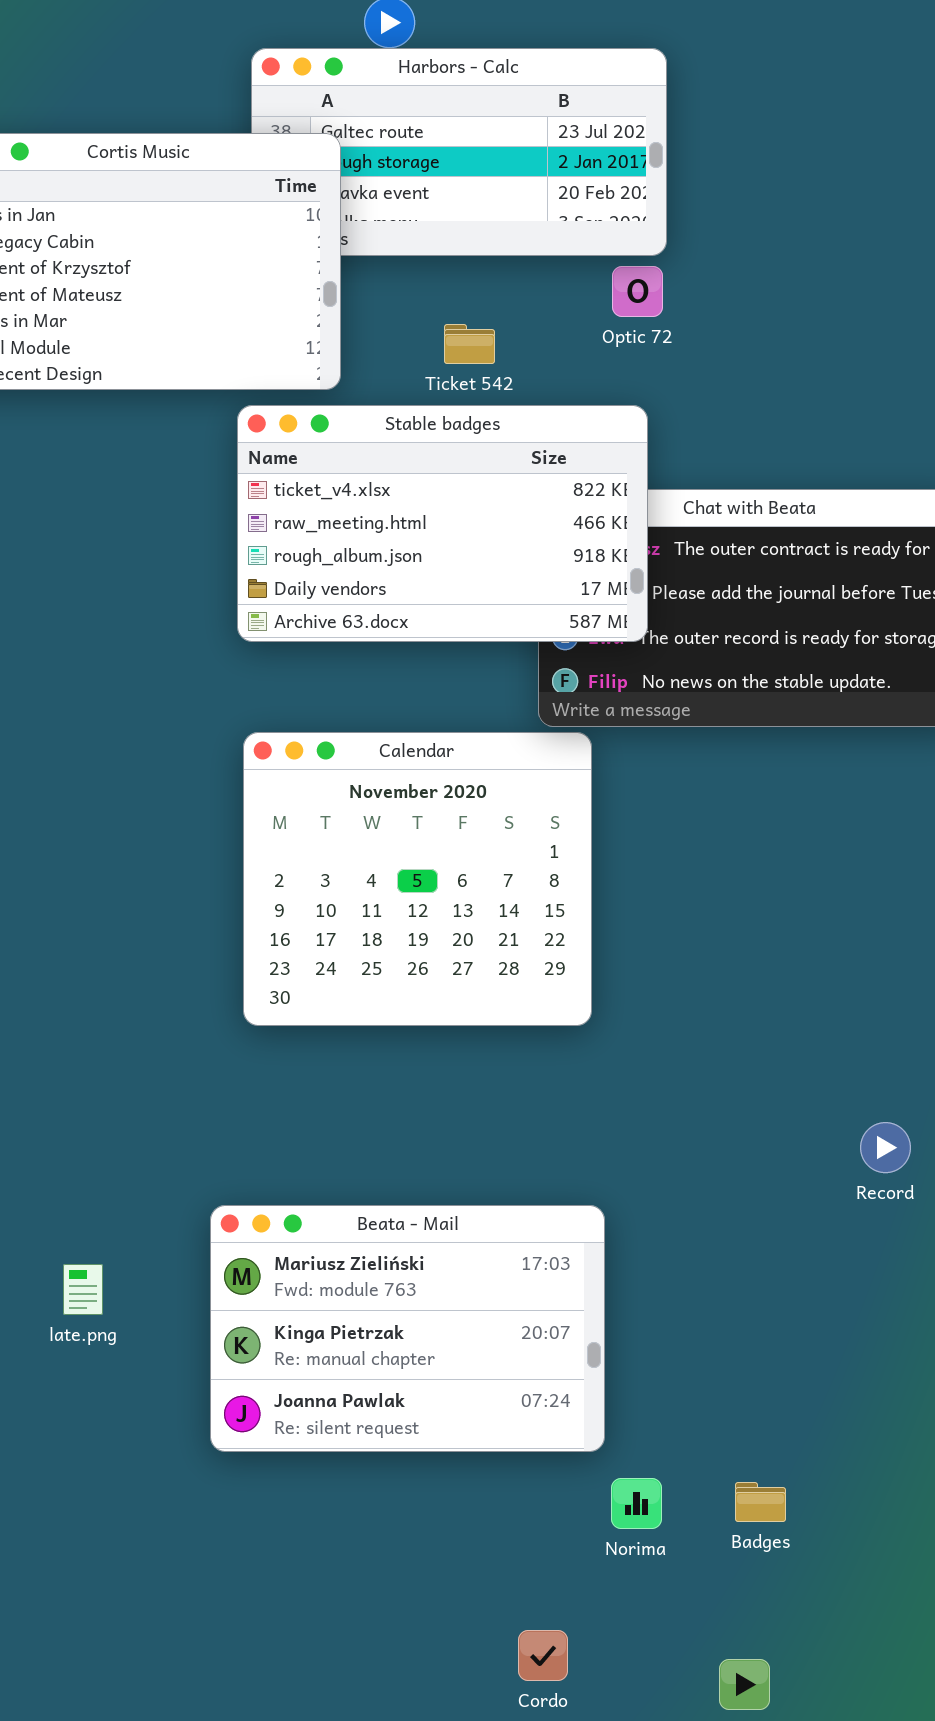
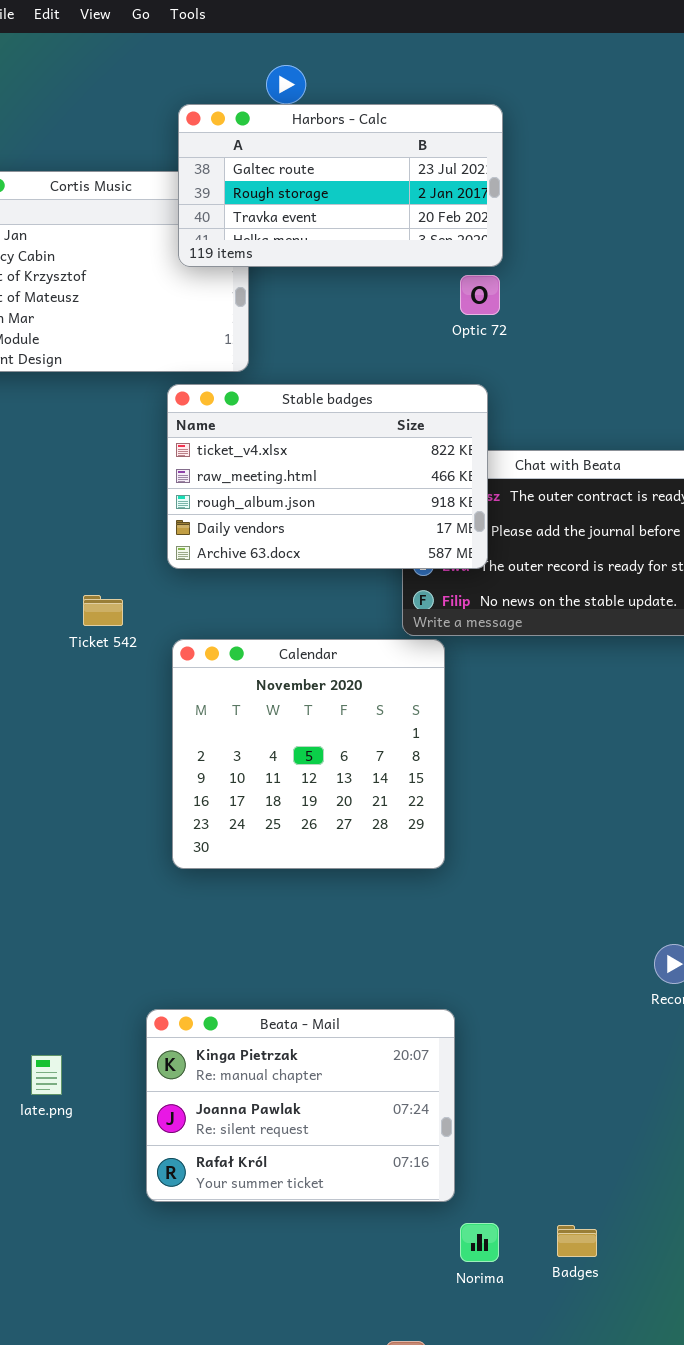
Harbors - Calc: [251,48,667,256] -> [178,104,503,267], raised
Ticket 542: [444,324,495,364] -> [83,595,123,626], moved
Beata - Mail: [210,1205,605,1452] -> [146,1009,455,1202], scrolled down 1 row

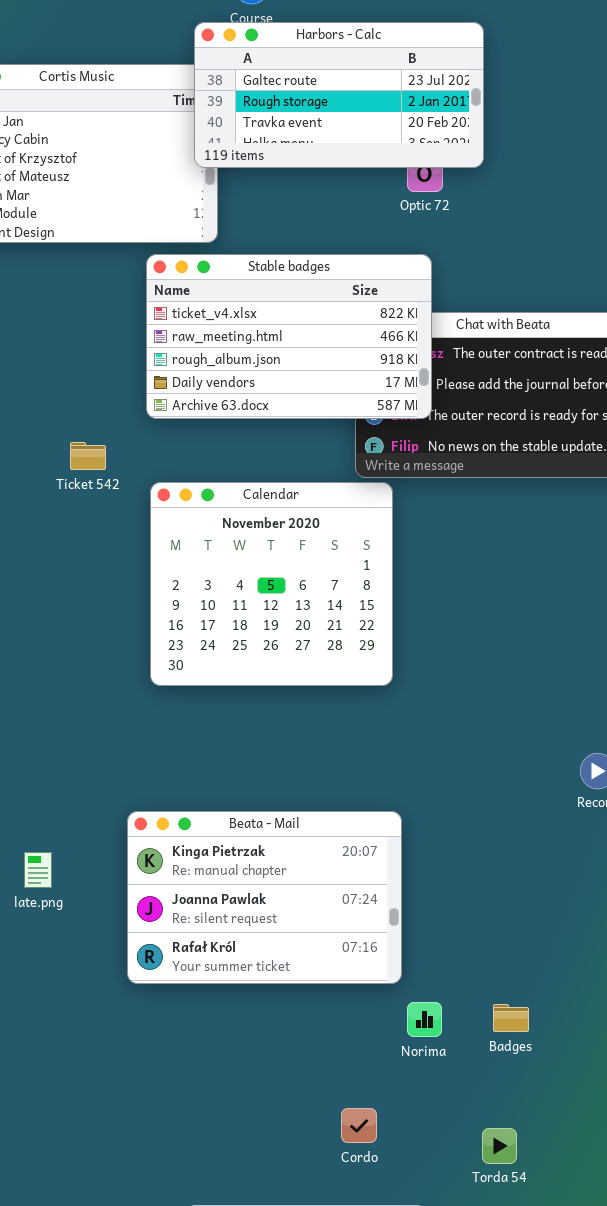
Harbors - Calc: [178,104,503,267] -> [194,22,484,168], moved

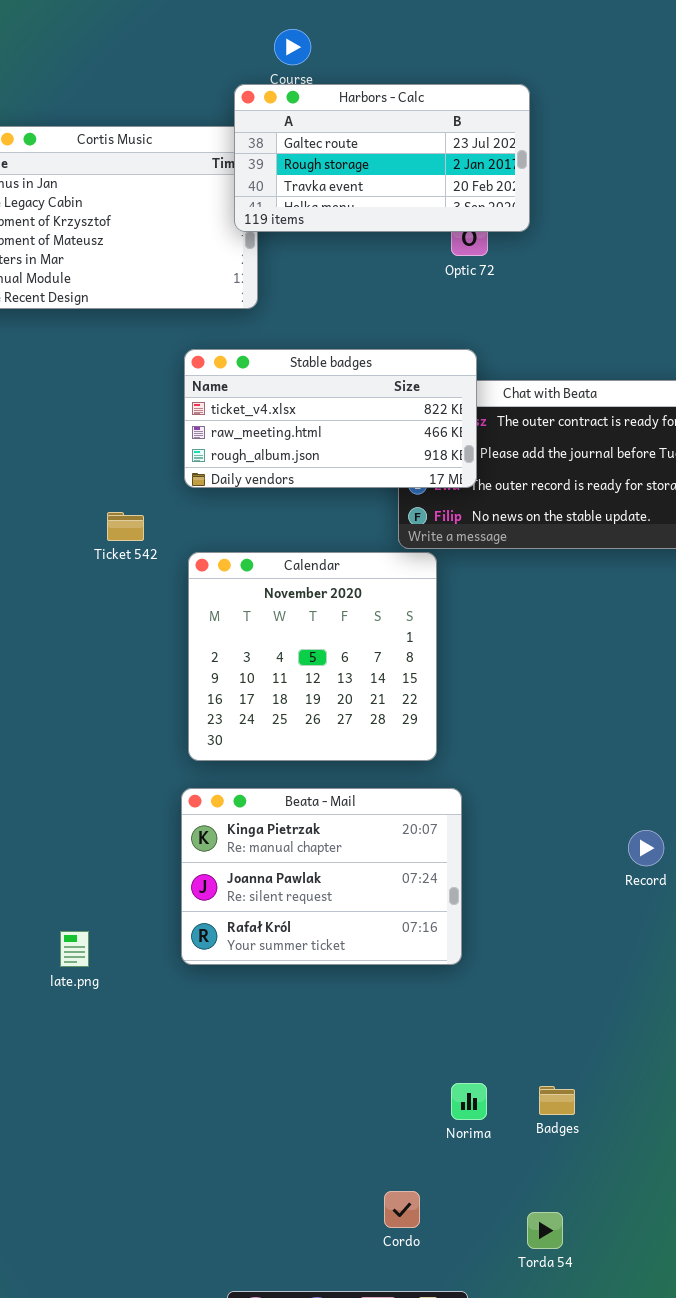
Stable badges: [146,254,432,419] -> [184,349,477,488], resized
Beata - Mail: [127,811,402,984] -> [181,788,462,965], moved

